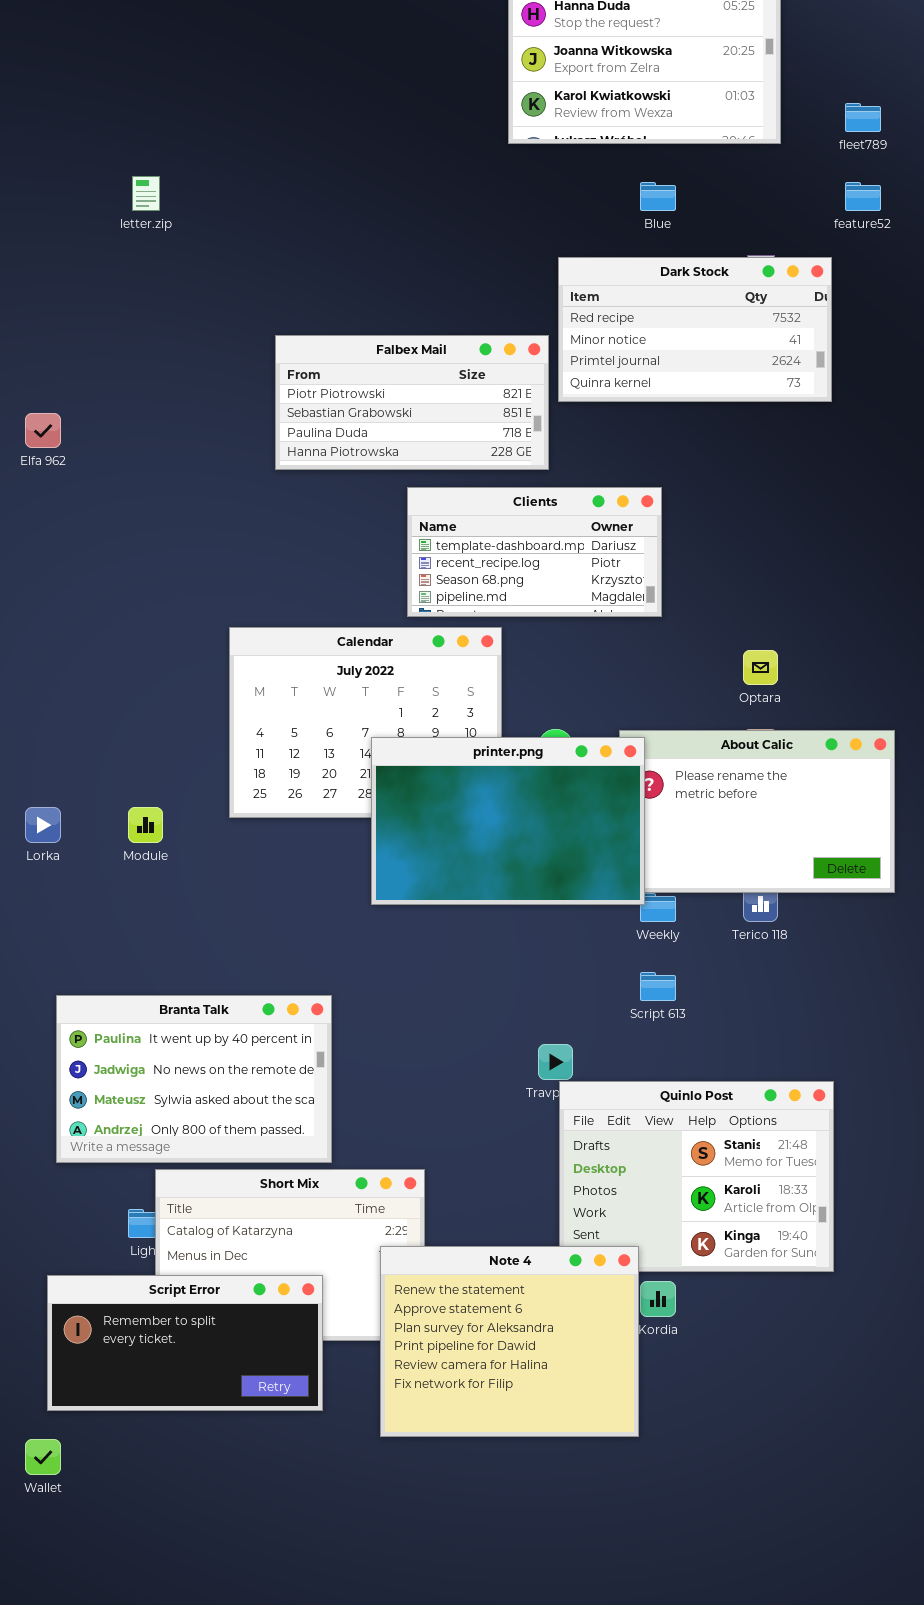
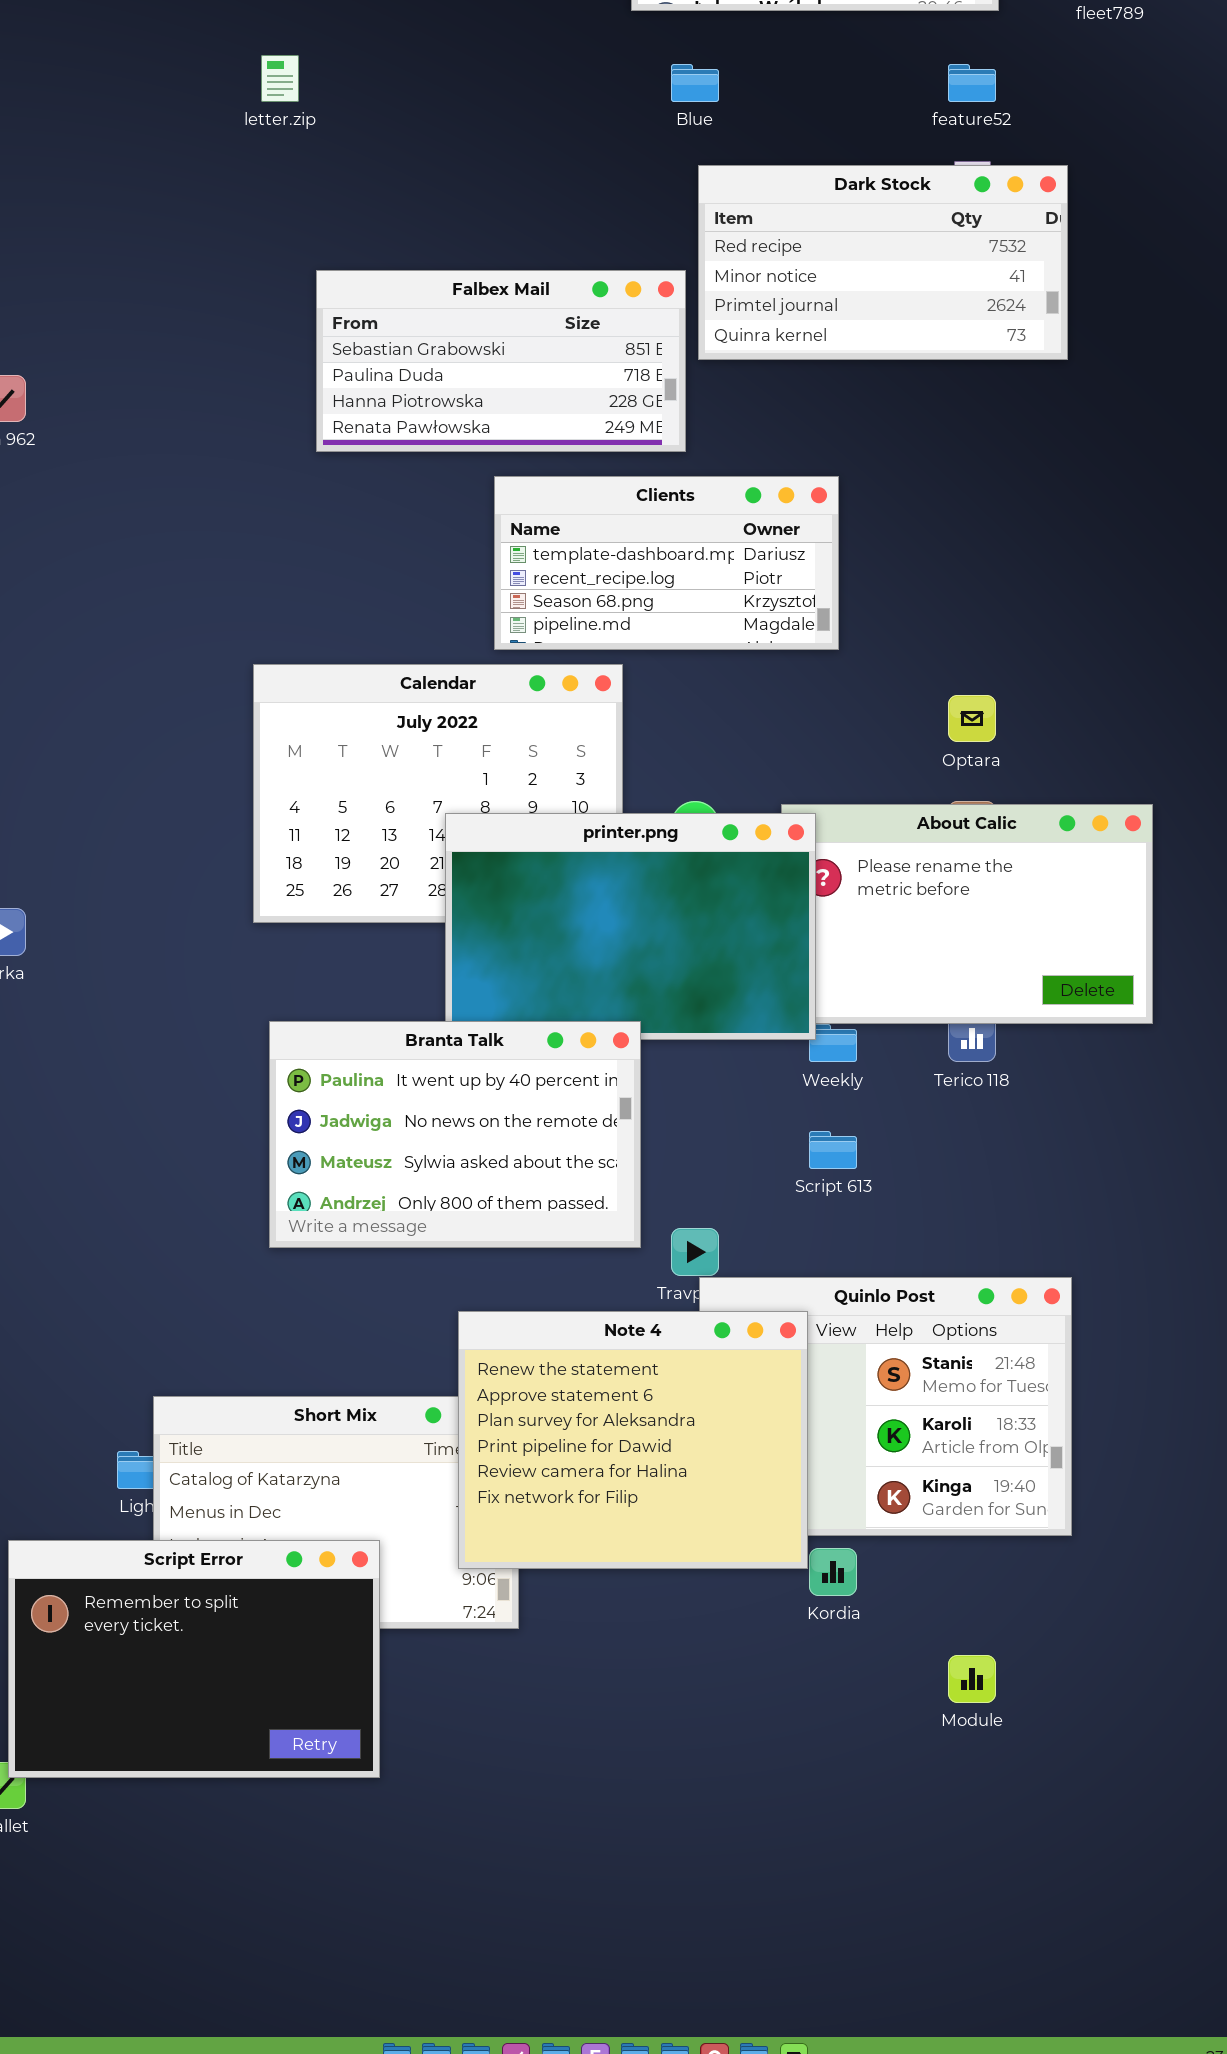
letter.zip: [132,176,160,211] -> [261,55,299,102], moved
Blue: [640,182,676,211] -> [671,64,719,102], moved
feature52: [845,182,881,211] -> [948,64,996,102], moved
Falbex Mail: [275,335,549,470] -> [316,270,686,452], scrolled down 1 row
Module: [128,807,163,843] -> [948,1655,996,1703], moved
Branta Talk: [56,995,332,1163] -> [269,1021,641,1248], moved
Note 4: [380,1246,639,1437] -> [458,1311,808,1569], moved
Script Error: [47,1275,323,1411] -> [8,1540,380,1778], resized

